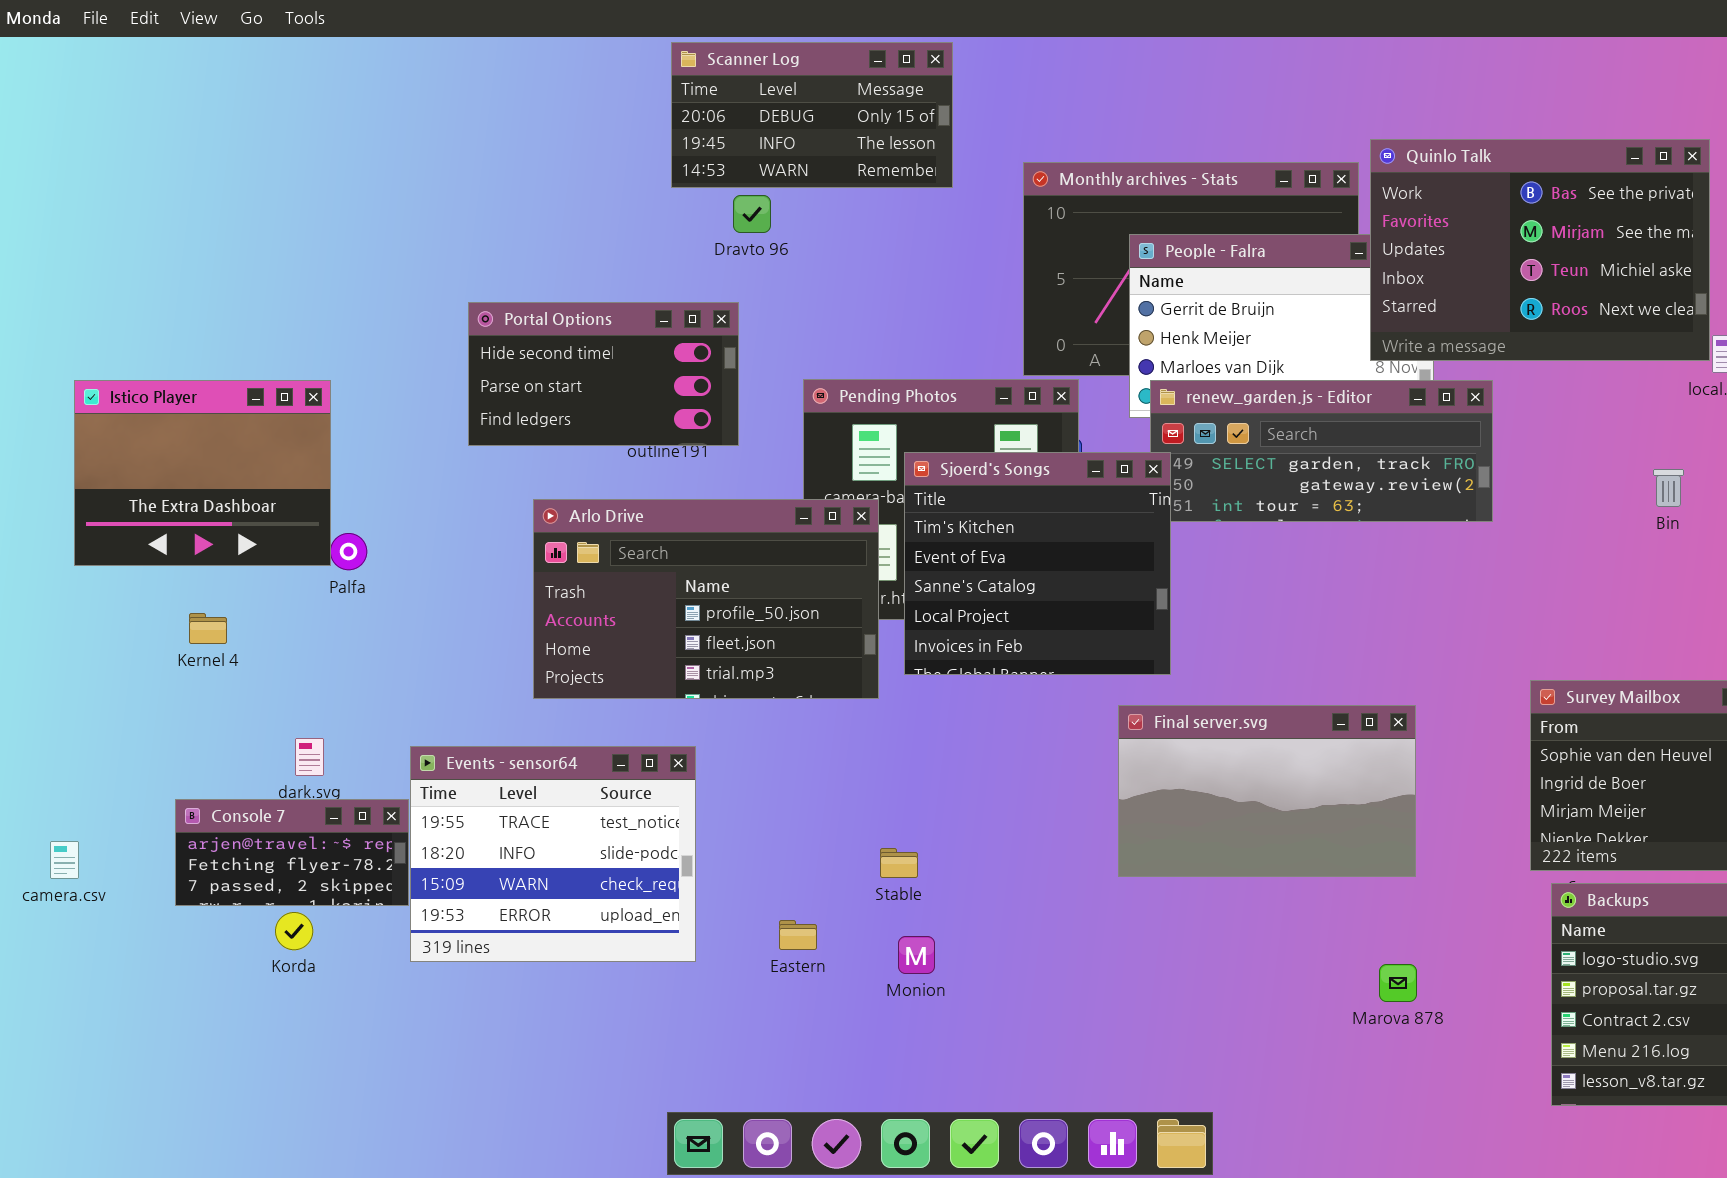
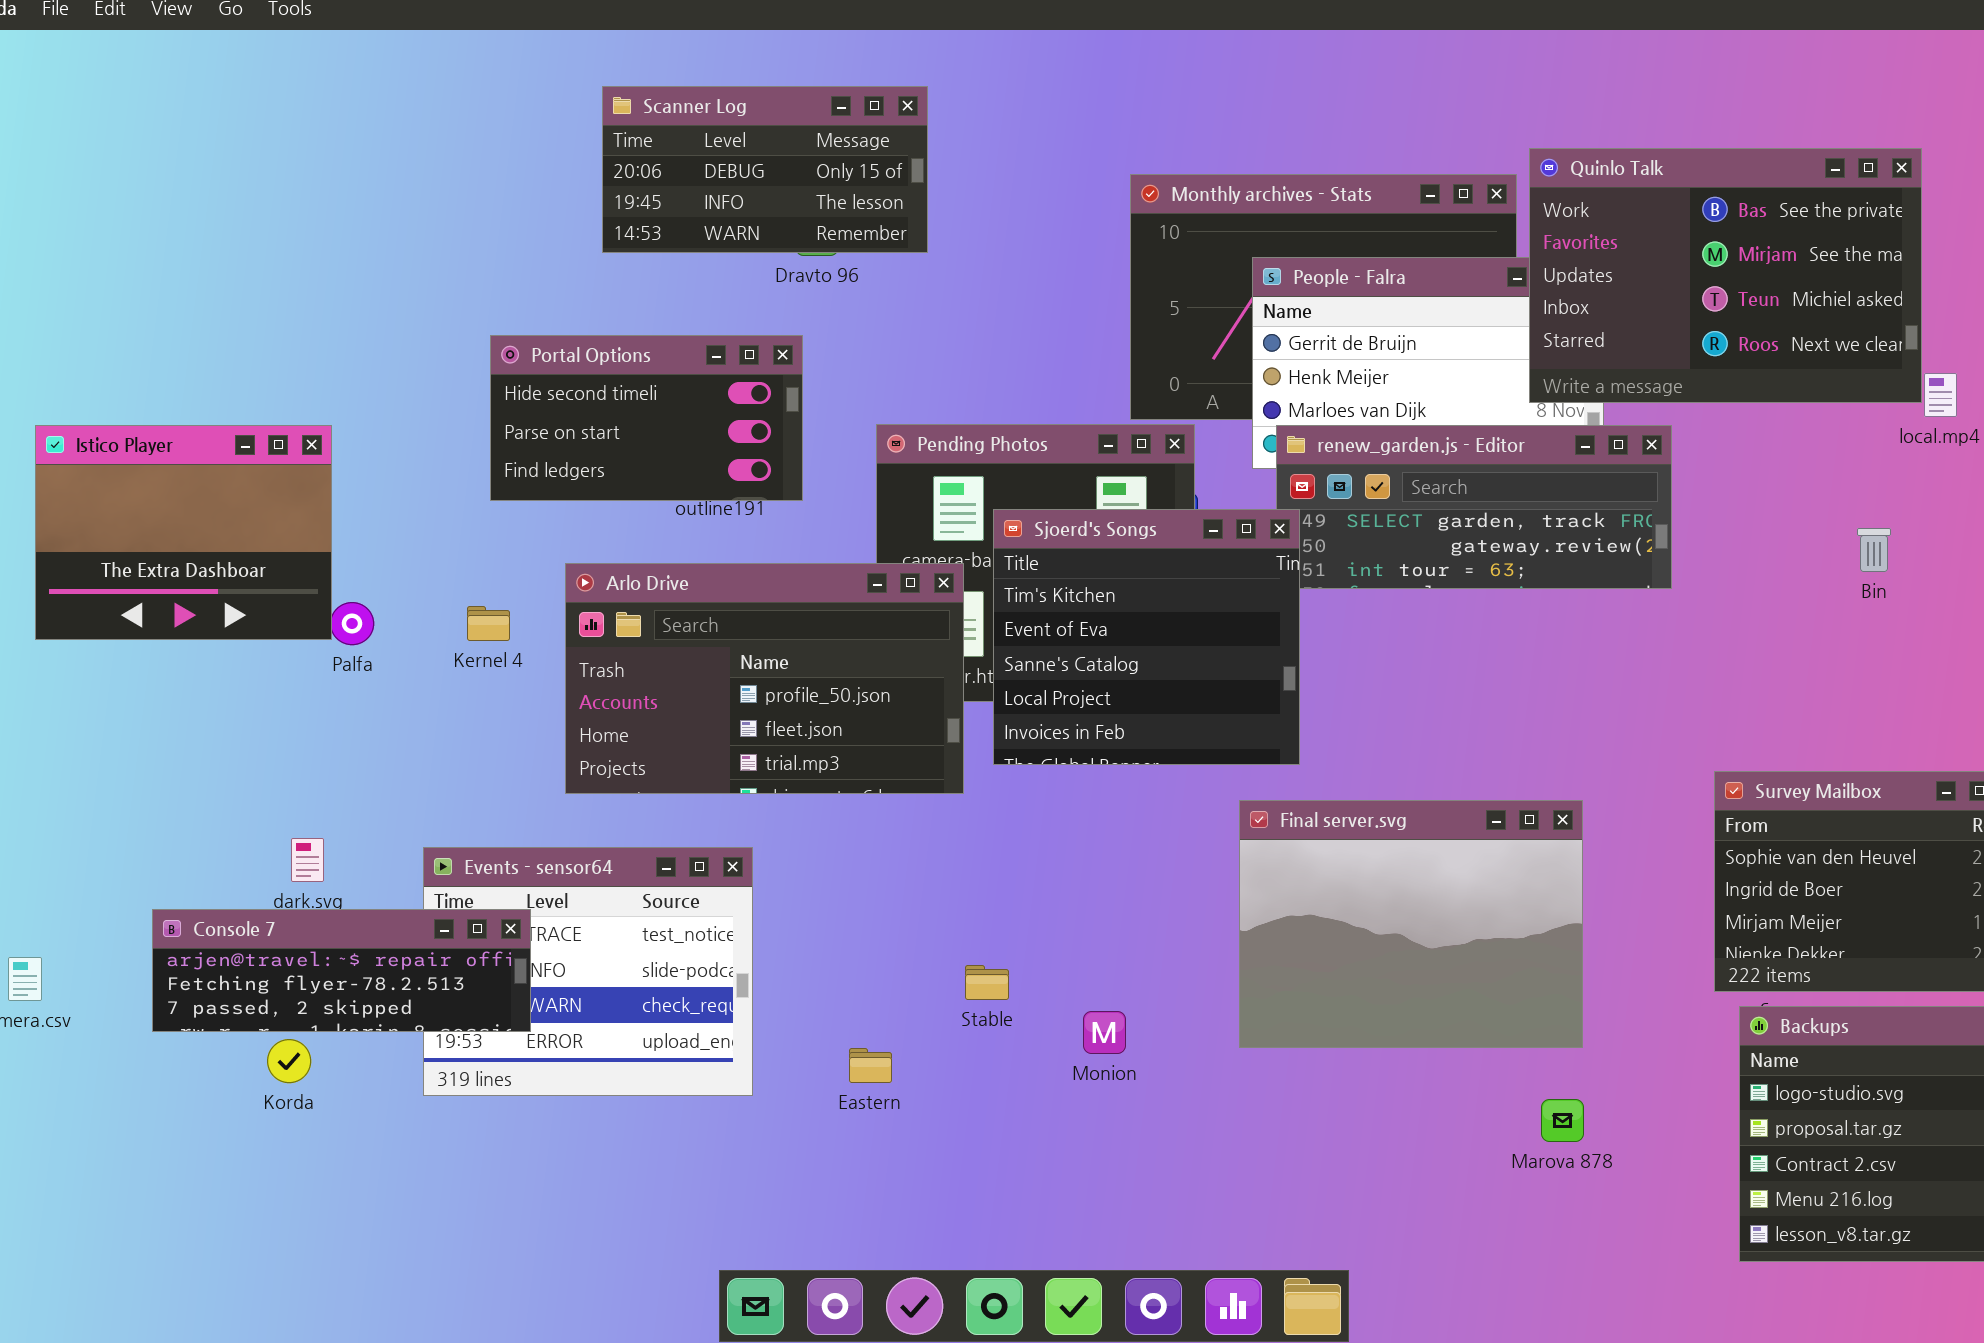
Scanner Log: [671,42,953,188] -> [602,86,928,253], moved
Kernel 4: [189,613,227,644] -> [467,606,510,641], moved
Final server.svg: [1118,705,1416,877] -> [1239,800,1583,1048], resized
Console 7: [175,799,409,906] -> [152,909,531,1032], resized
Monion: [898,936,935,974] -> [1083,1011,1126,1054], moved

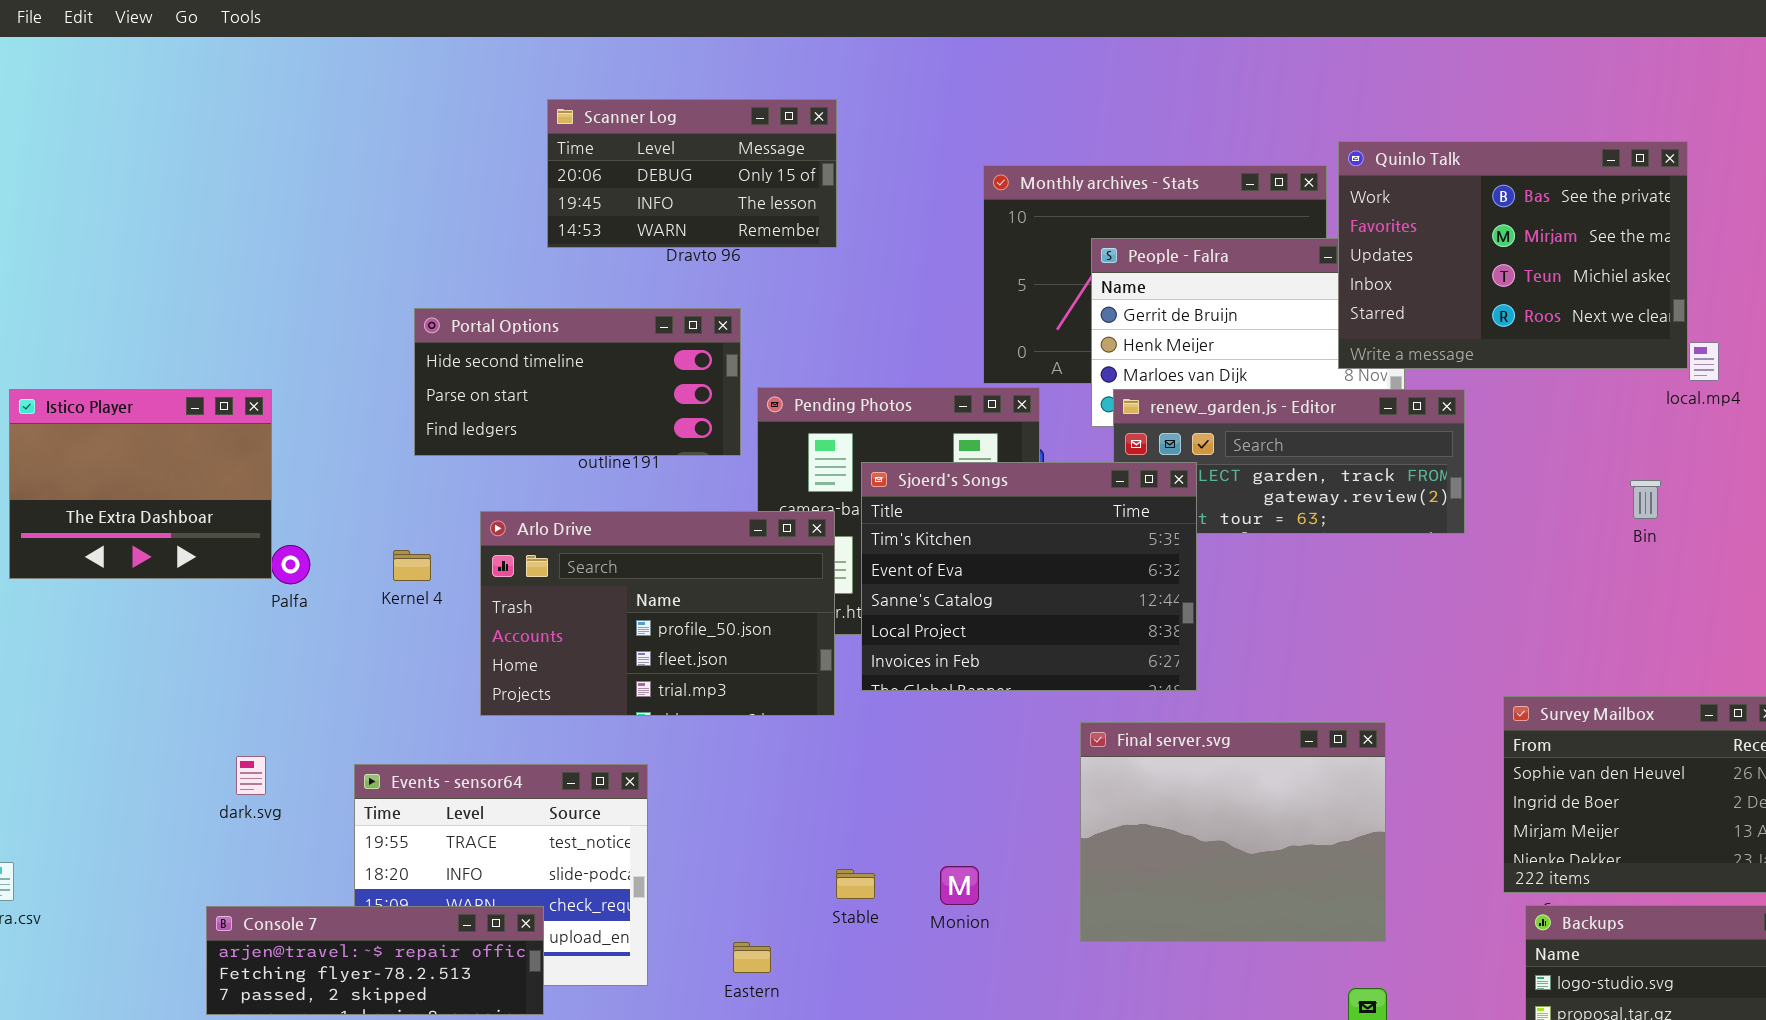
Scanner Log: [602,86,928,253] -> [547,99,837,248], moved
Portal Options: [490,335,803,501] -> [414,308,741,456], resized
Sjoerd's Songs: [993,509,1300,765] -> [861,462,1197,691], resized
Console 7: [152,909,531,1032] -> [206,906,544,1015], moved
Monion: [1083,1011,1126,1054] -> [940,866,979,905], moved

